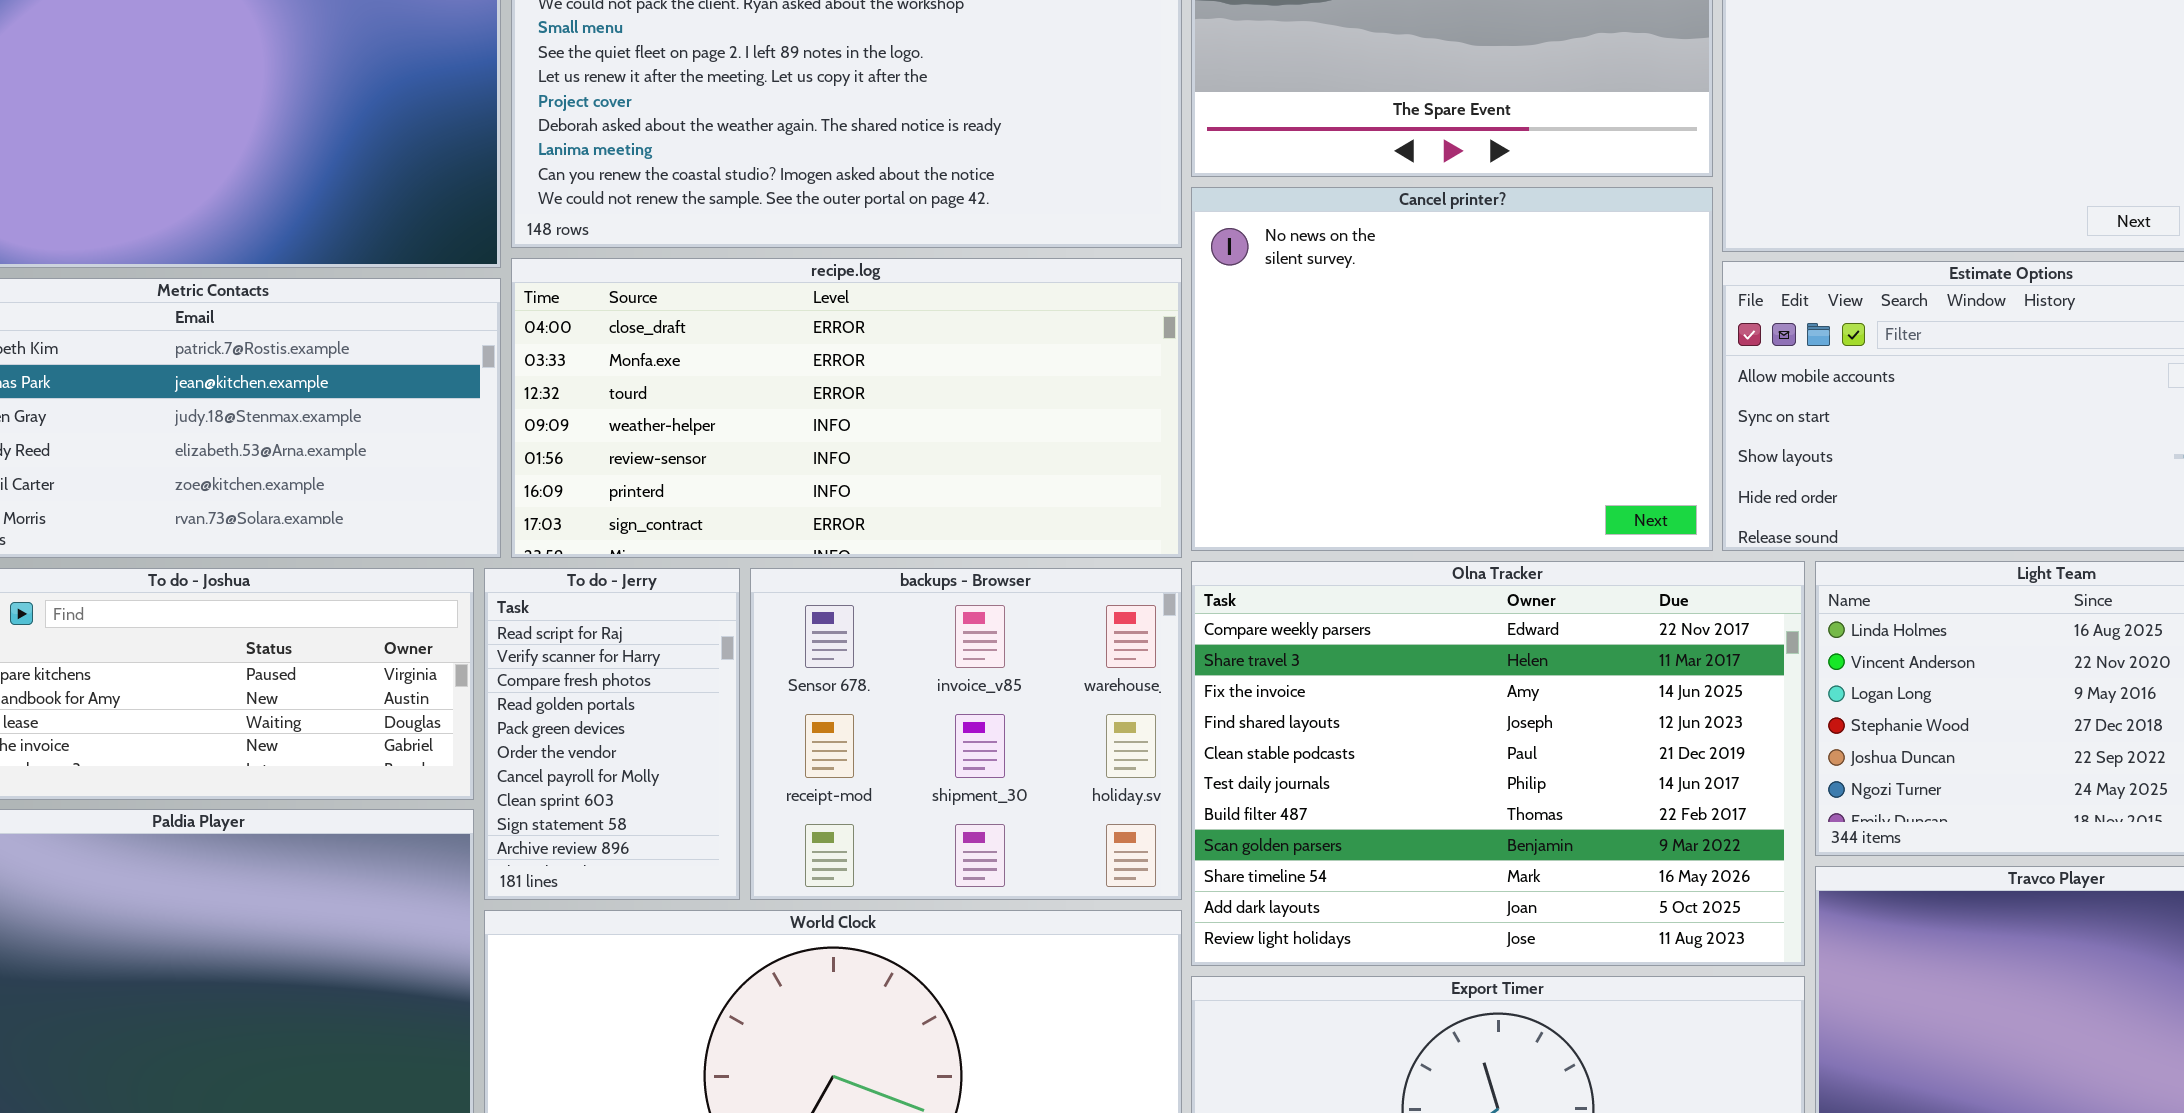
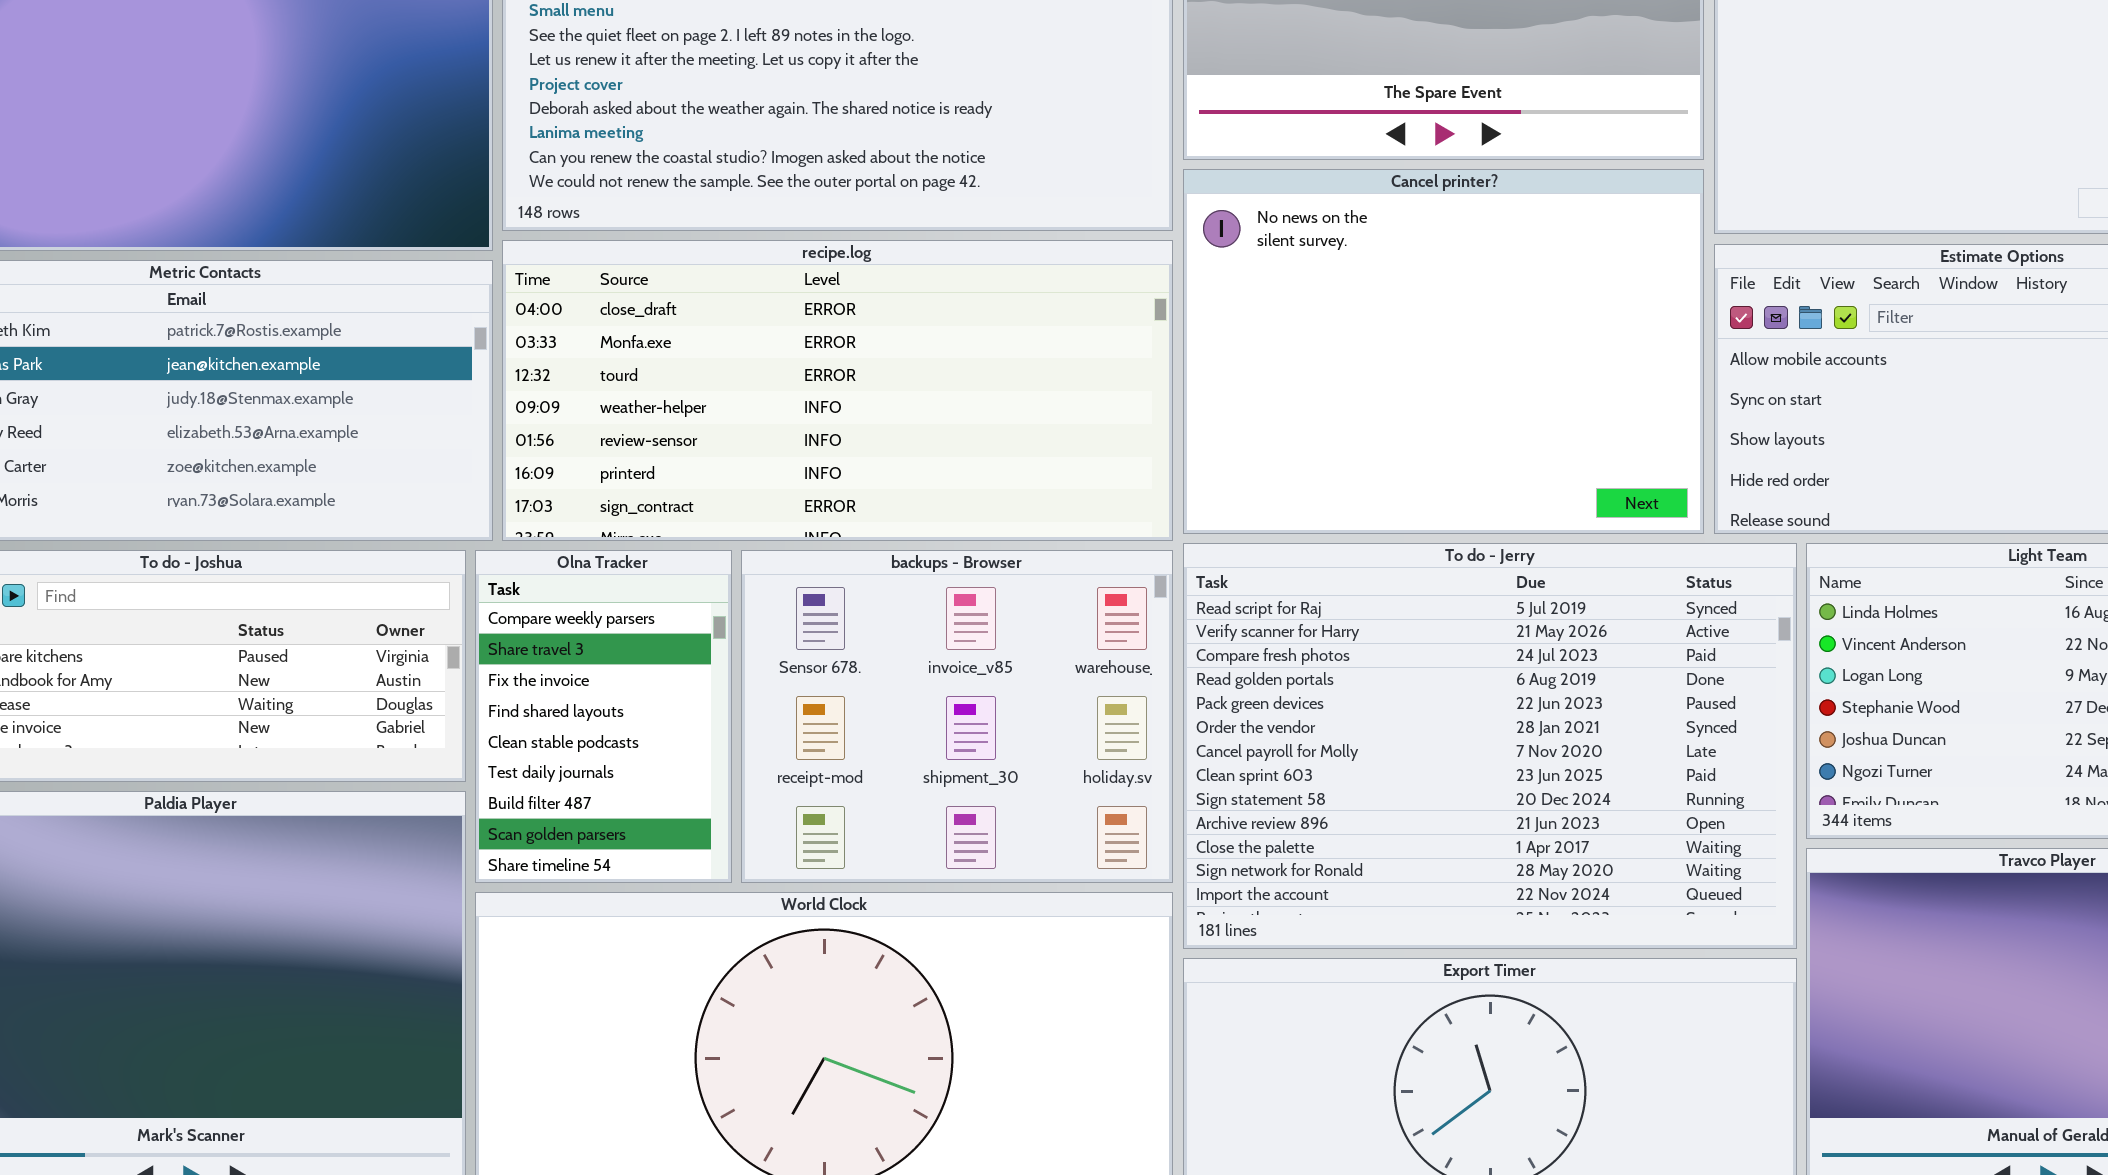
Olna Tracker: [1191,561,1805,966] -> [475,550,732,883], moved, resized
To do - Jerry: [484,568,740,900] -> [1183,543,1797,949], moved, resized

